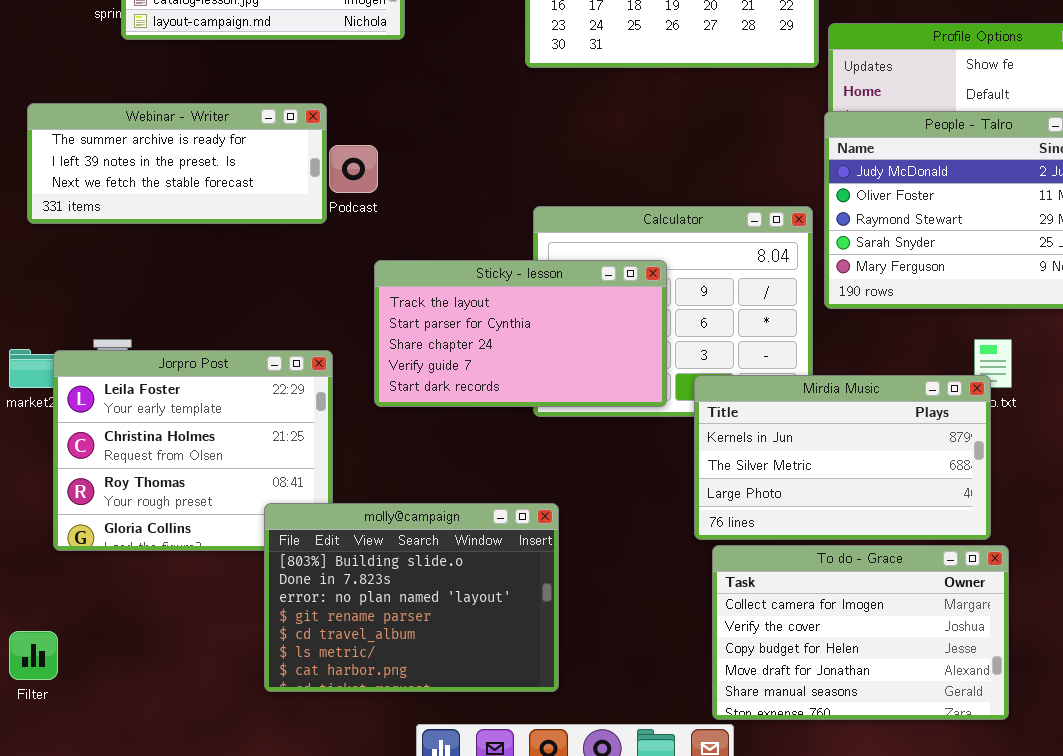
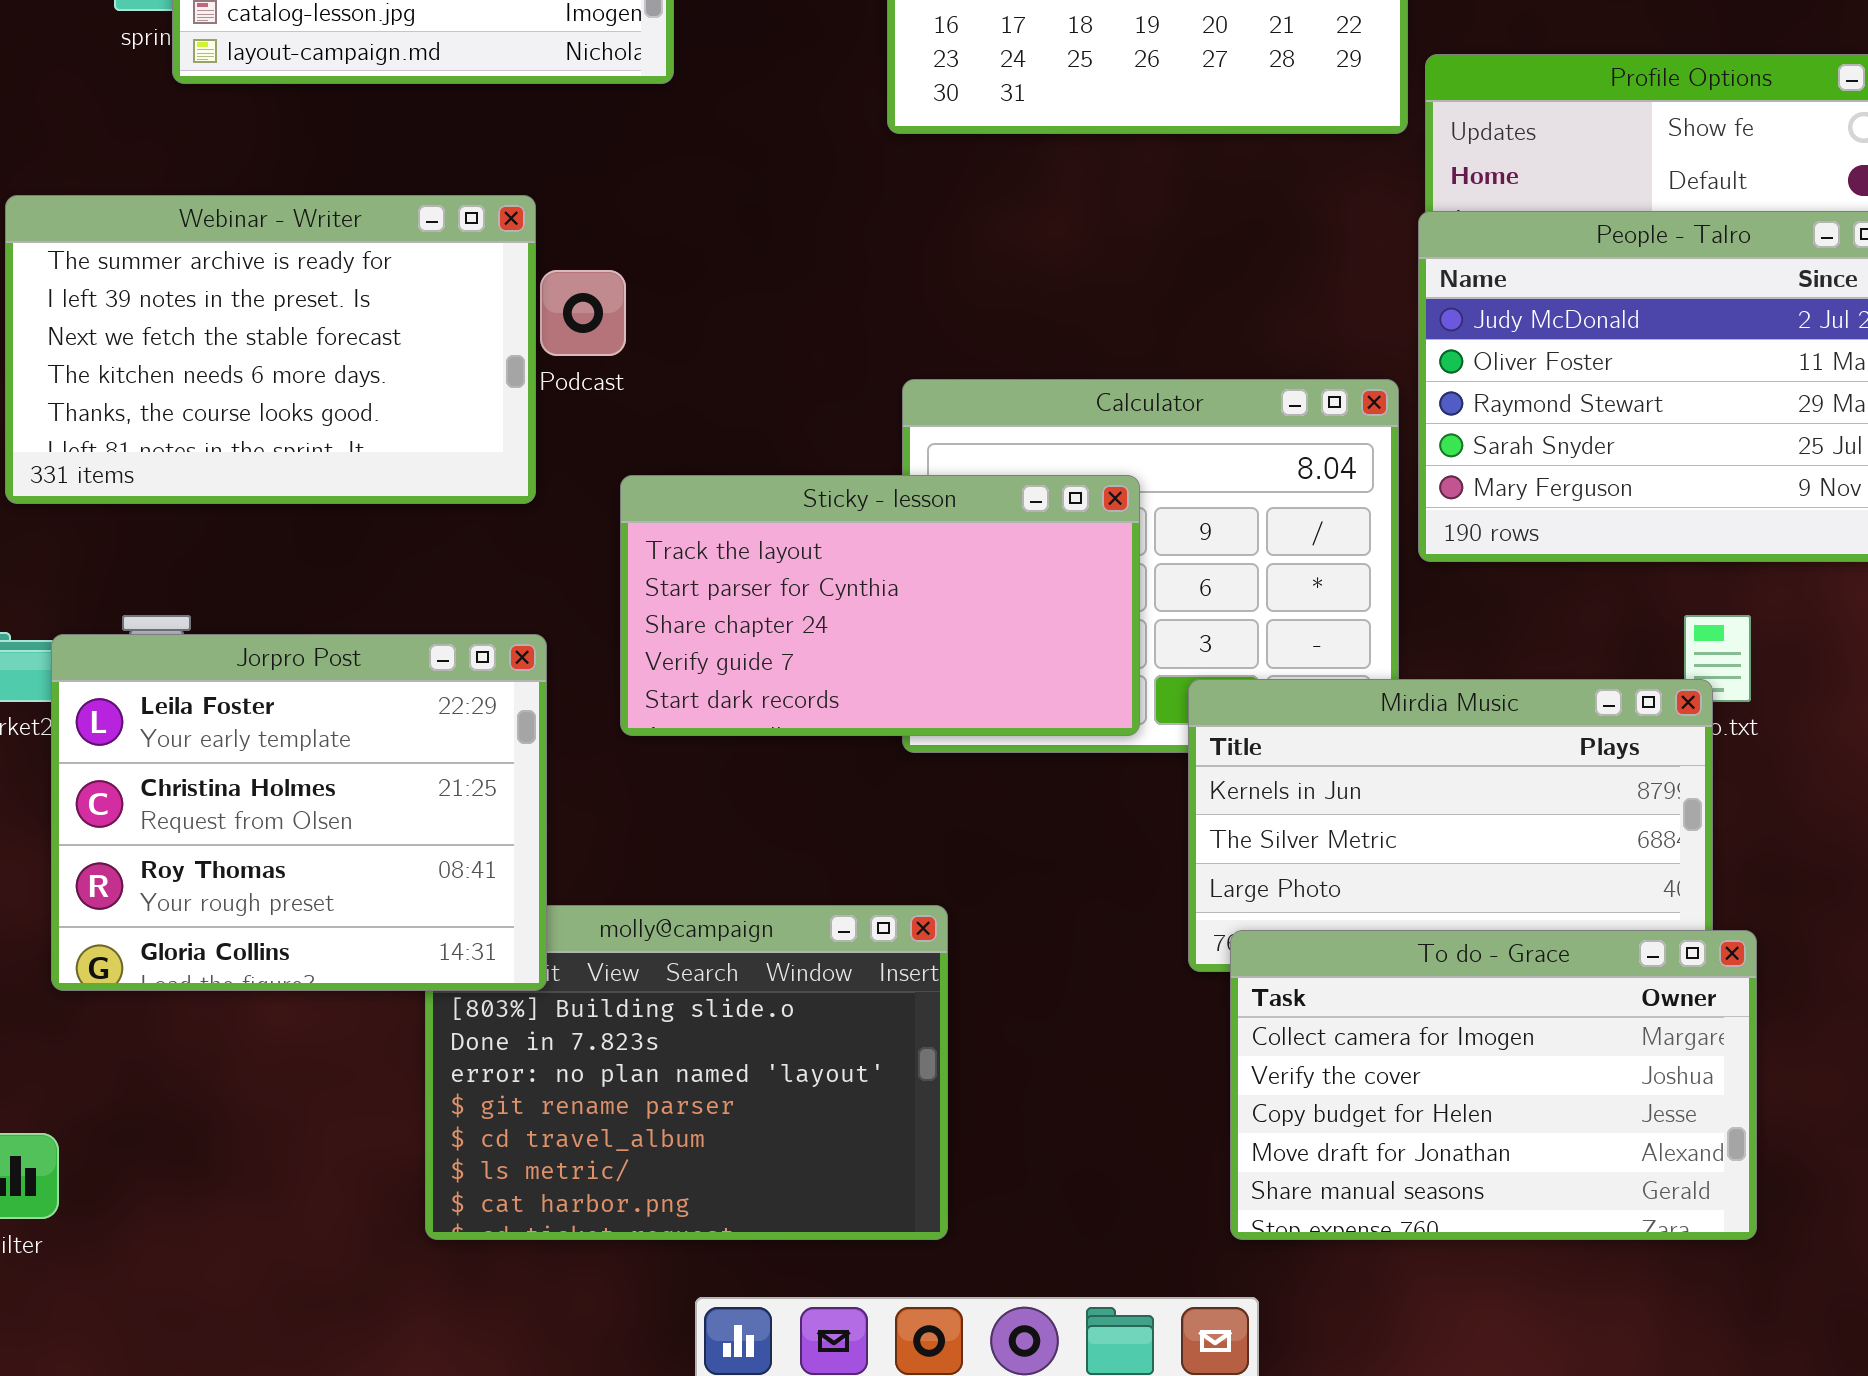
Webinar - Writer: [27,103,327,224] -> [5,195,536,504], resized
Jorpro Post: [53,350,333,551] -> [51,634,547,991], raised
To do - Grace: [712,545,1009,720] -> [1230,930,1757,1240], moved

